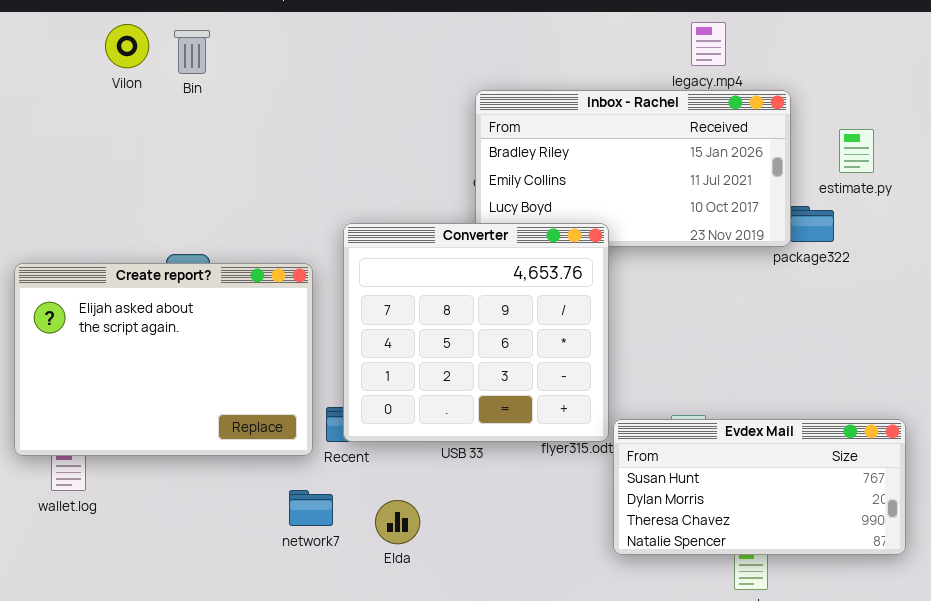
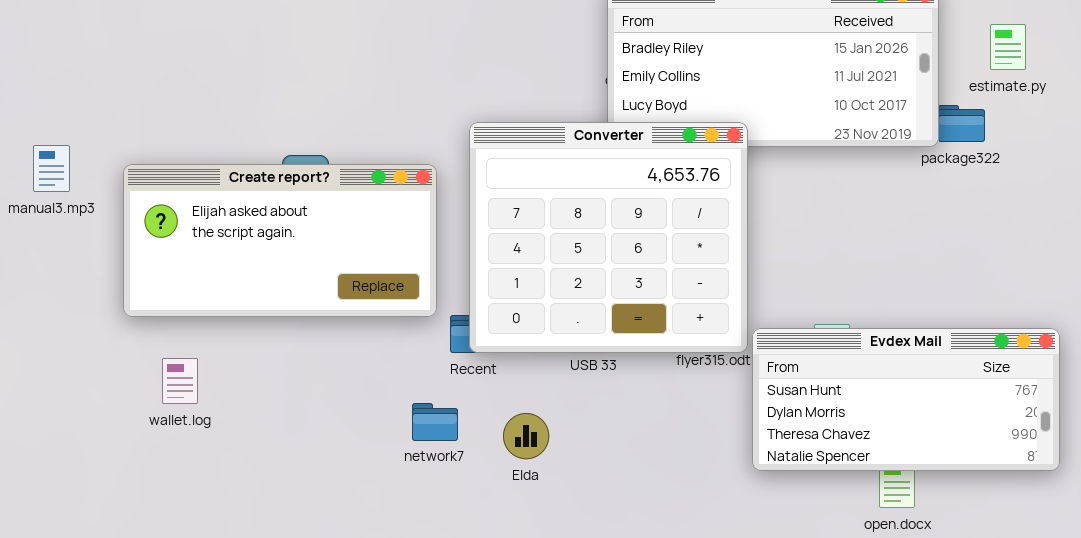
Create report?: [14,263,313,456] -> [123,164,437,317], resized

